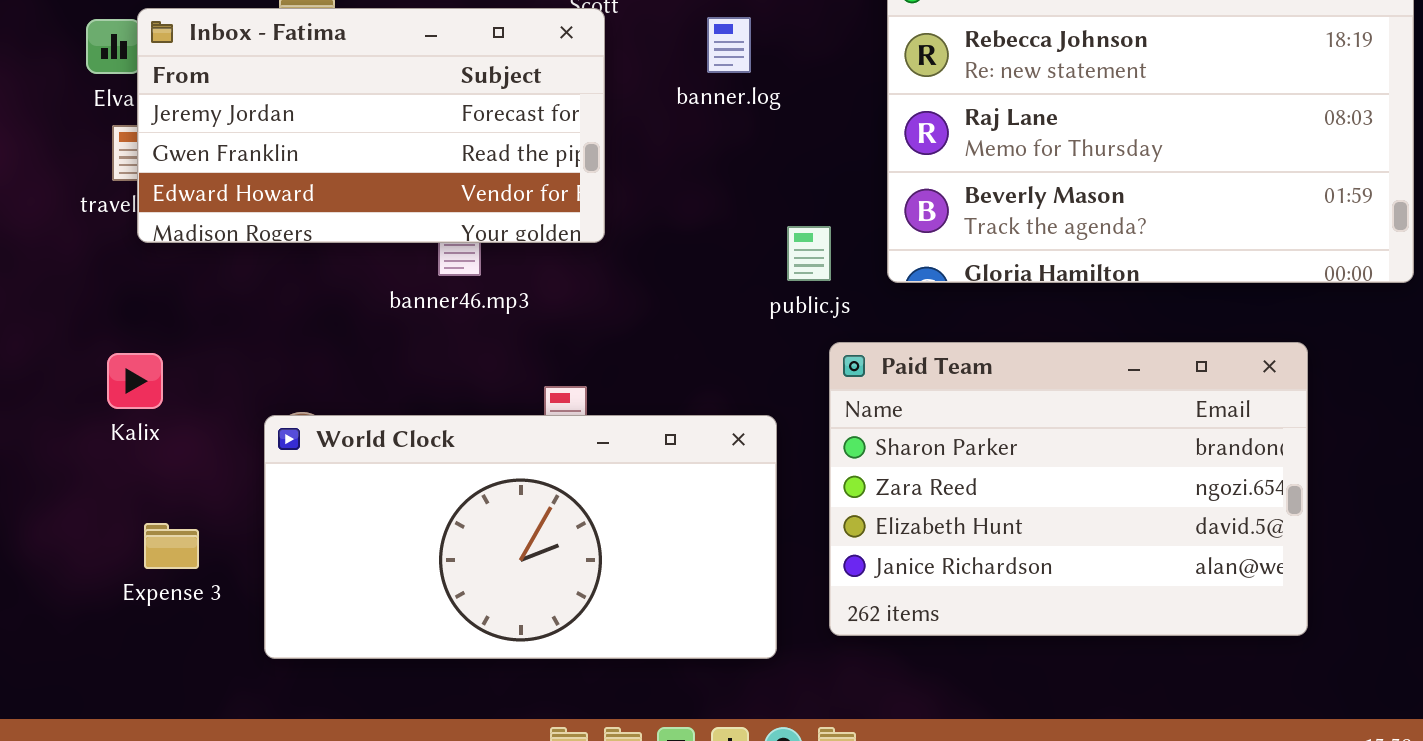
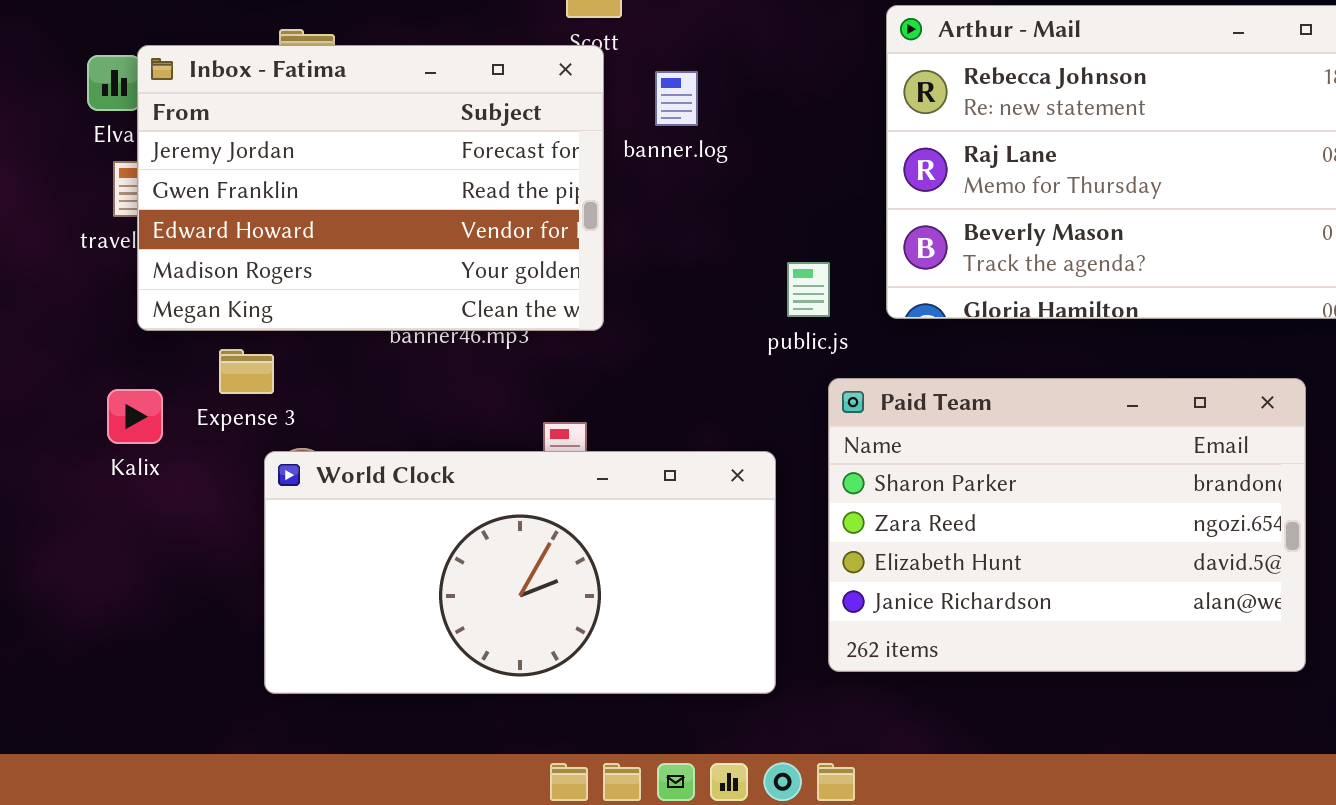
Inbox - Fatima: [137,8,605,243] -> [137,45,604,331], resized
banner.log: [707,17,751,73] -> [655,71,698,126], moved
Expense 3: [144,523,199,569] -> [219,349,274,394], moved

